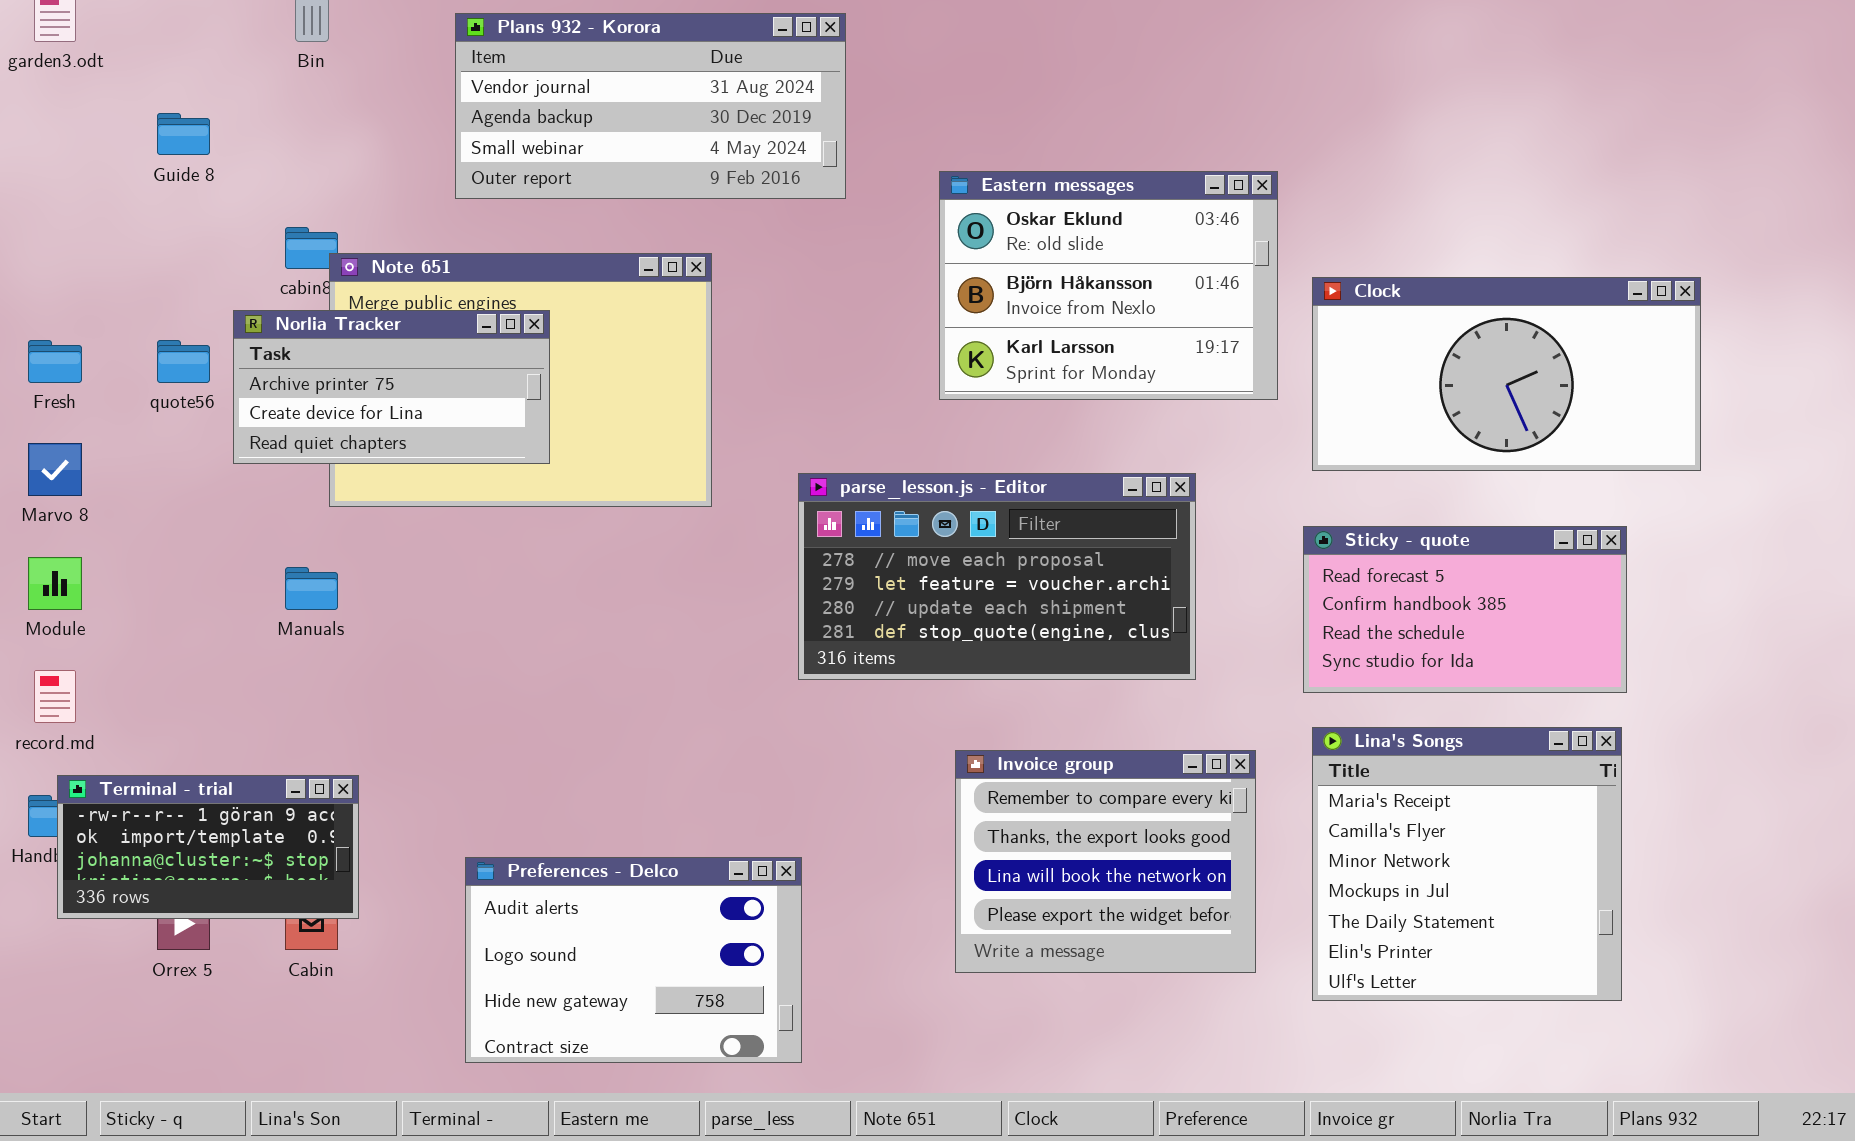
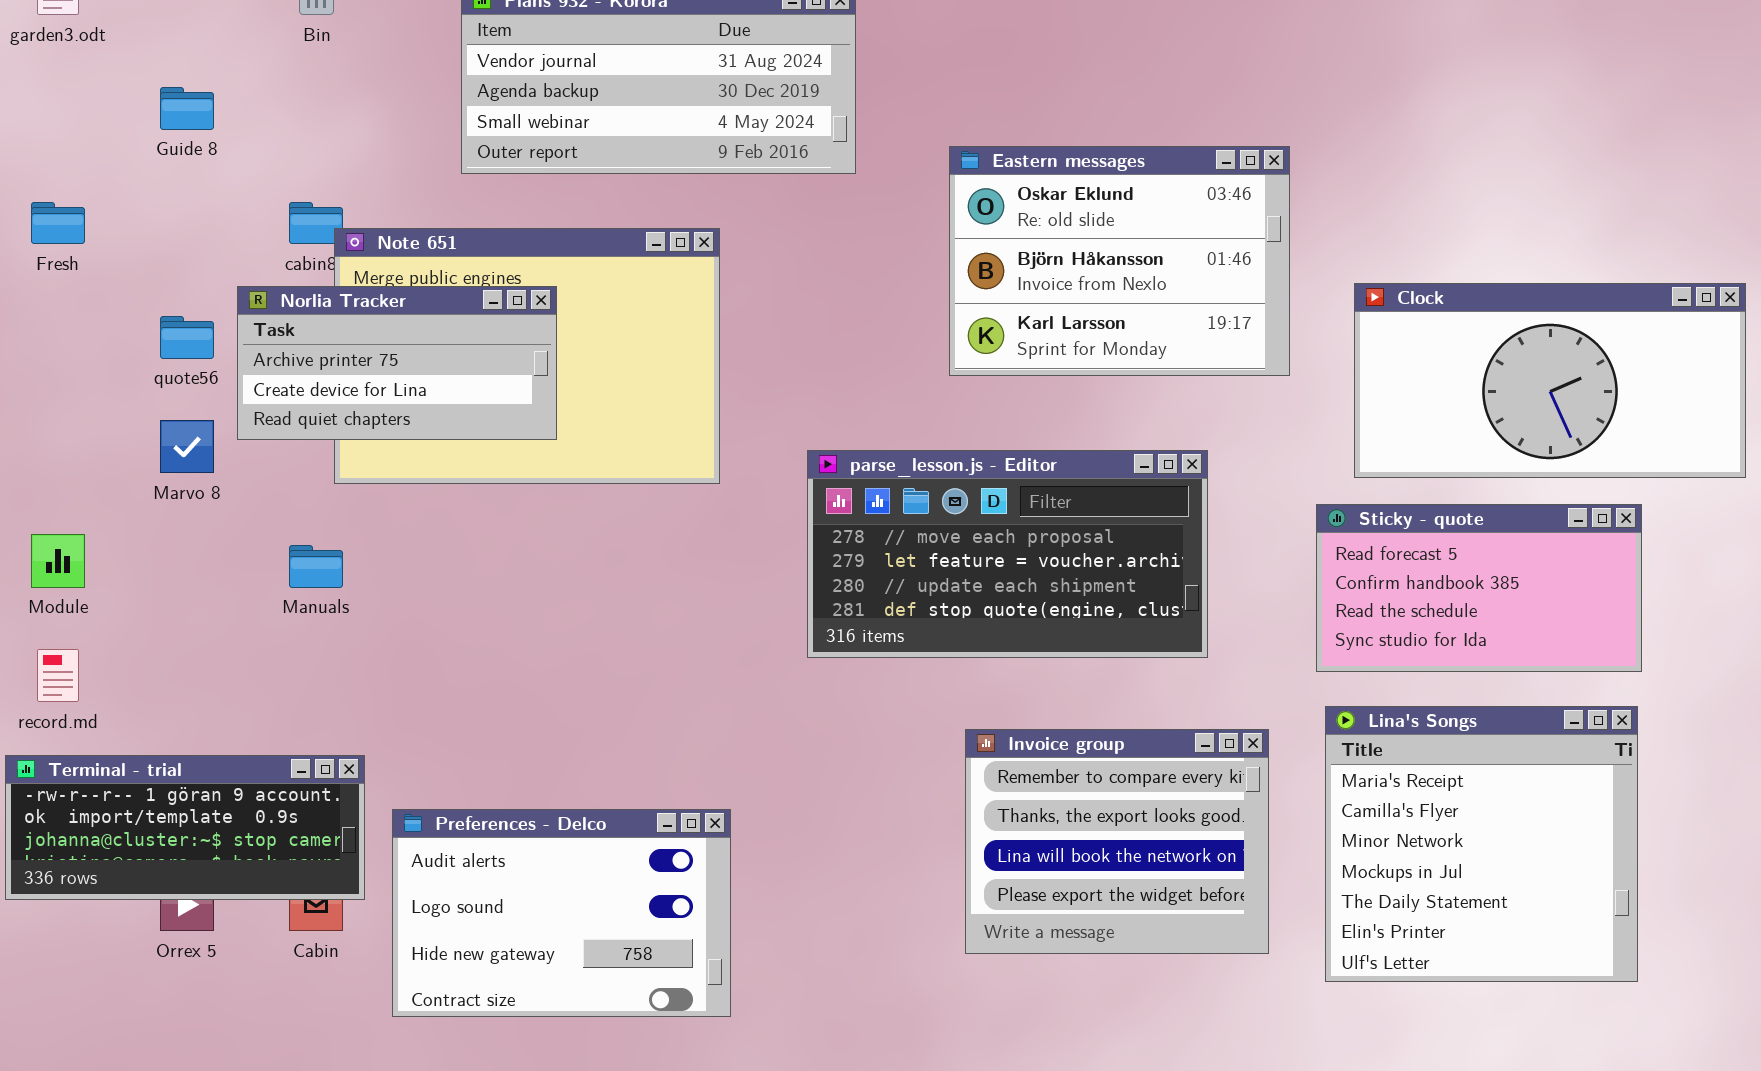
Clock: [1312,277,1701,471] -> [1354,283,1746,478], moved
Fresh: [28,340,82,383] -> [31,202,85,244], moved
Marvo 8: [28,443,82,496] -> [160,420,214,473], moved
Terminal - trial: [57,775,359,919] -> [5,755,365,900], resized
Preferences - Delco: [465,857,802,1063] -> [392,809,731,1017], moved

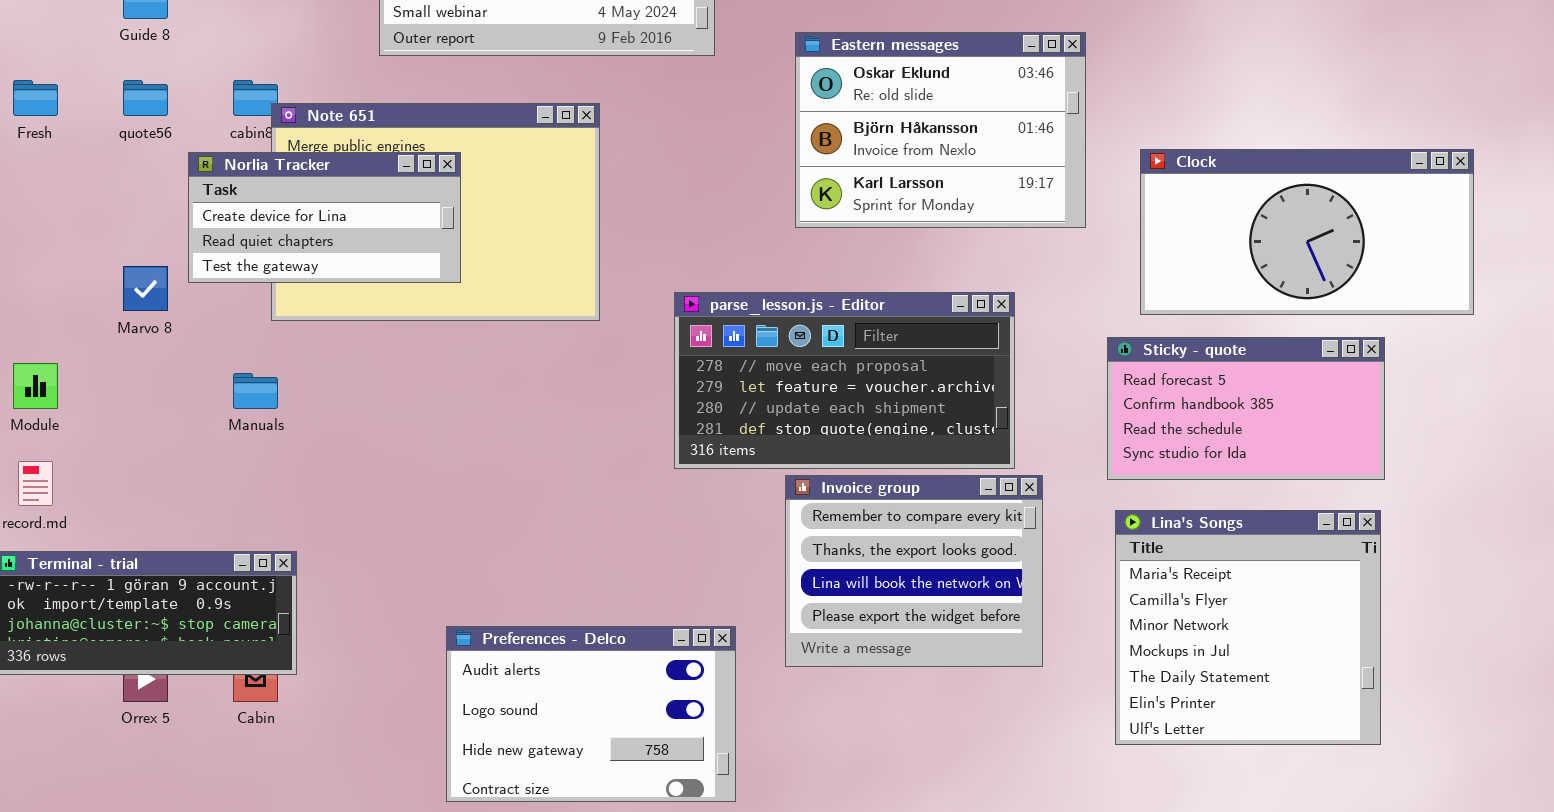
Norlia Tracker: [237,286,557,440] -> [188,152,461,283], scrolled down 1 row
quote56: [160,316,214,359] -> [123,80,168,116], moved
Invoice group: [965,729,1269,954] -> [785,475,1043,667], moved
Preferences - Delco: [392,809,731,1017] -> [446,626,736,802], moved

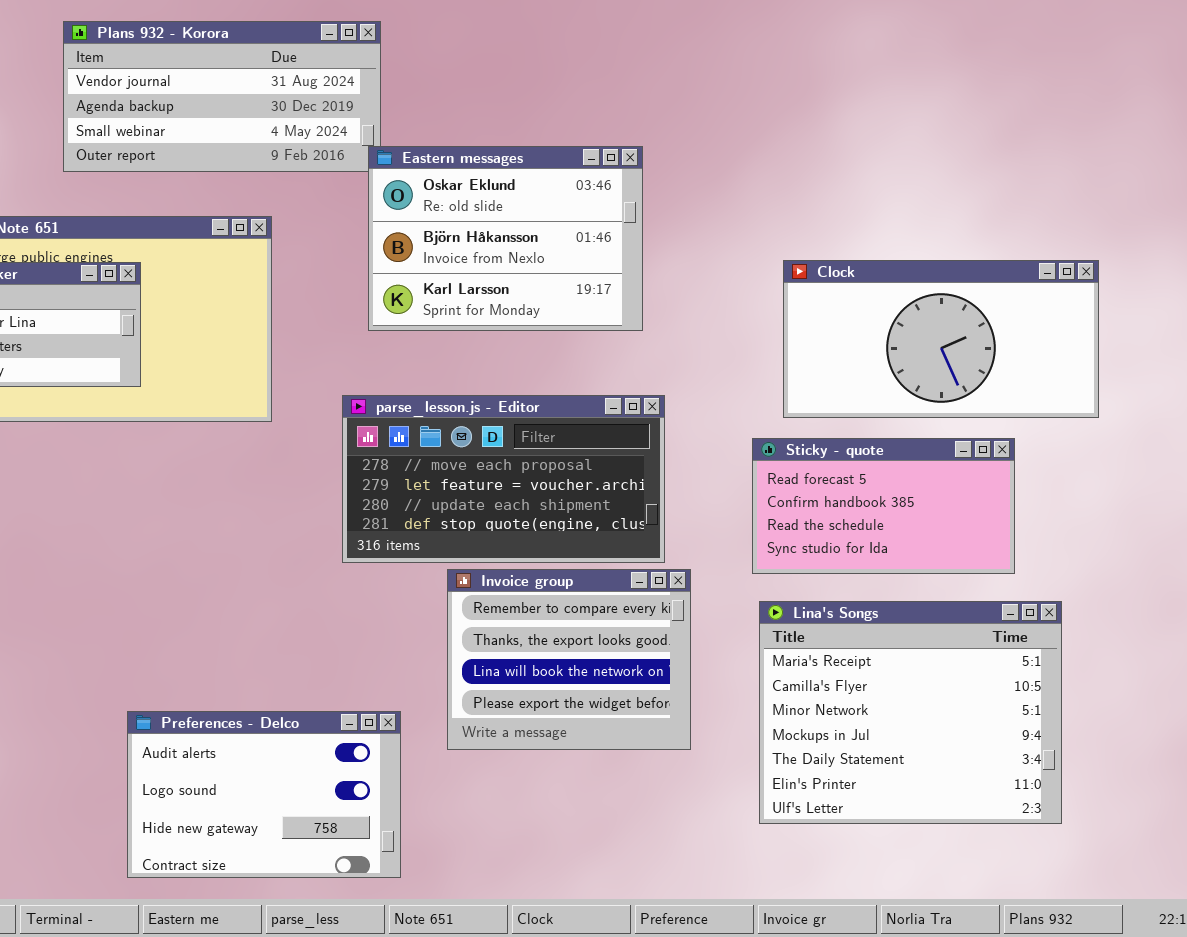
Eastern messages: [795,32,1086,228] -> [368,146,643,331], moved
Lina's Songs: [1115,510,1381,745] -> [759,601,1062,824], resized

